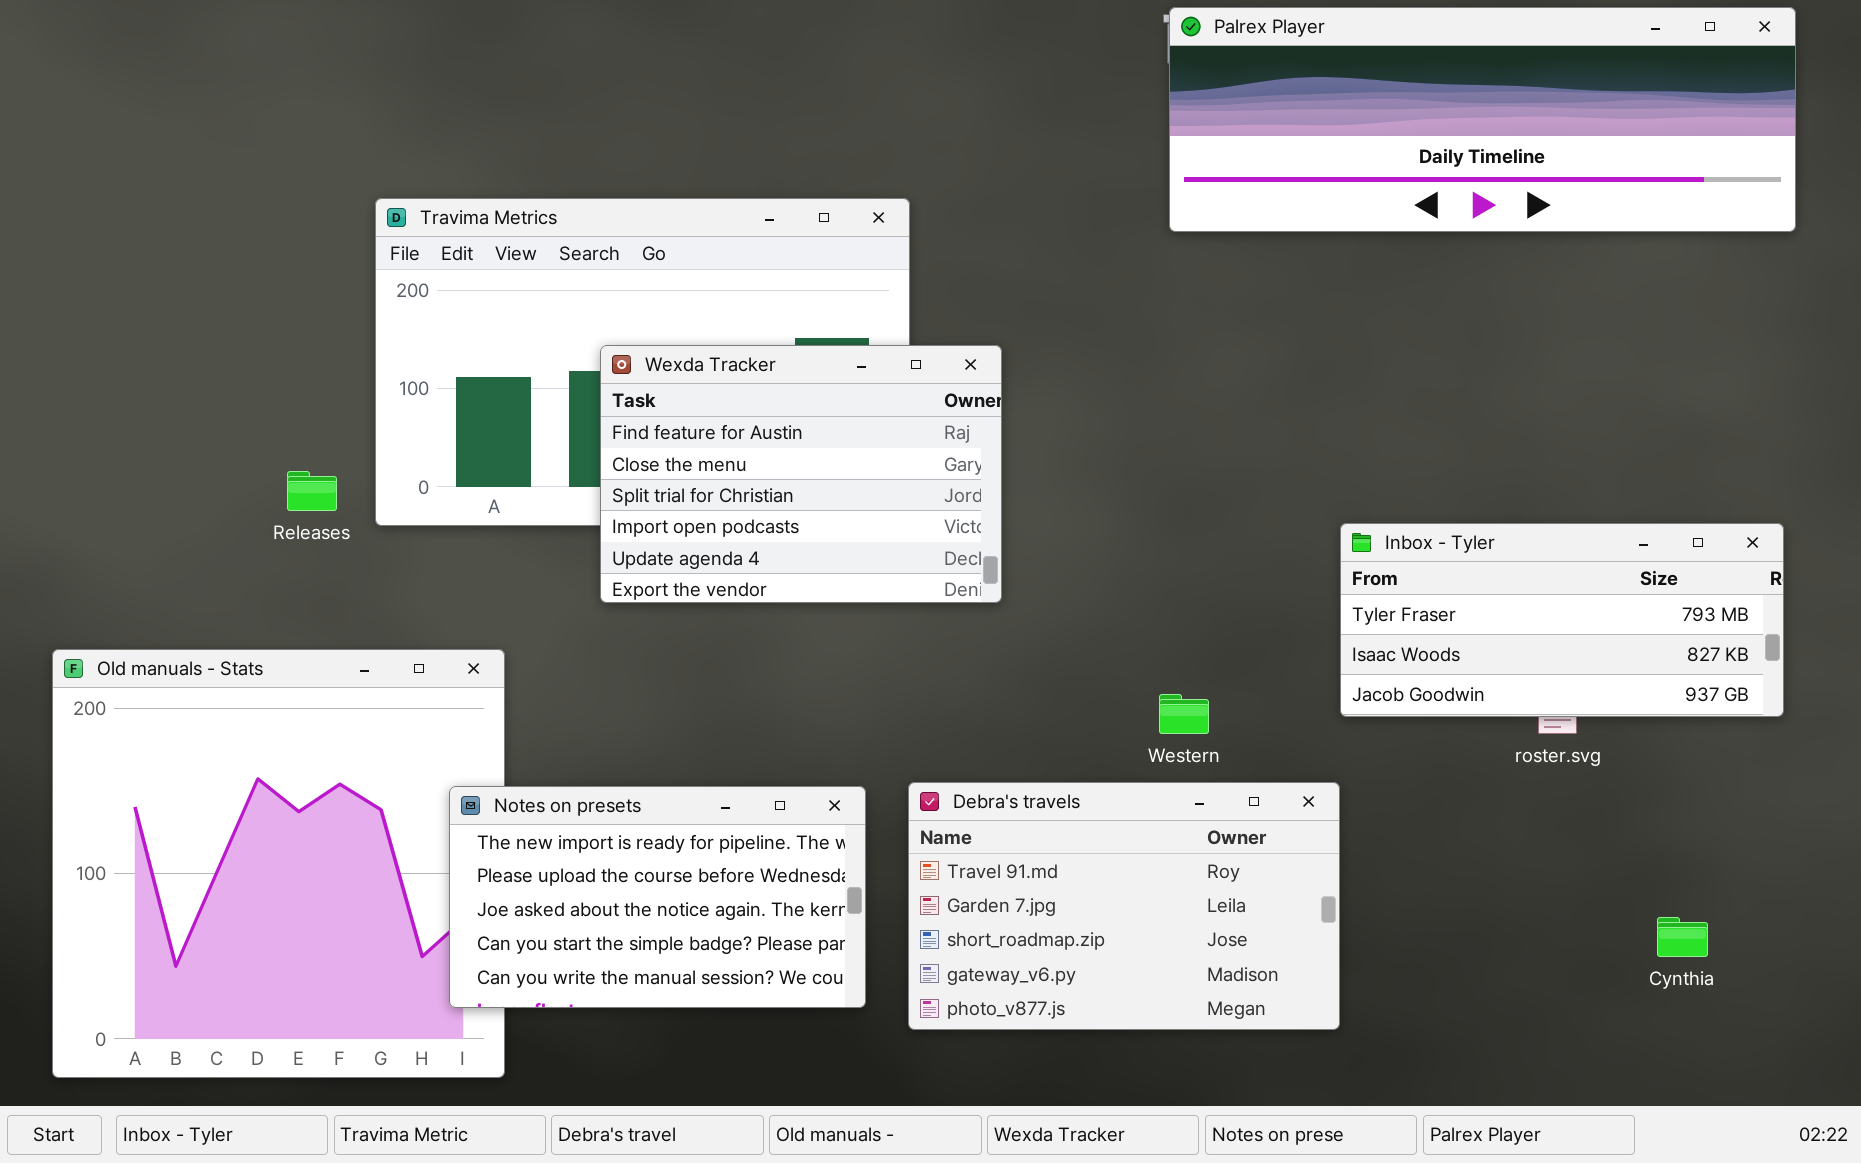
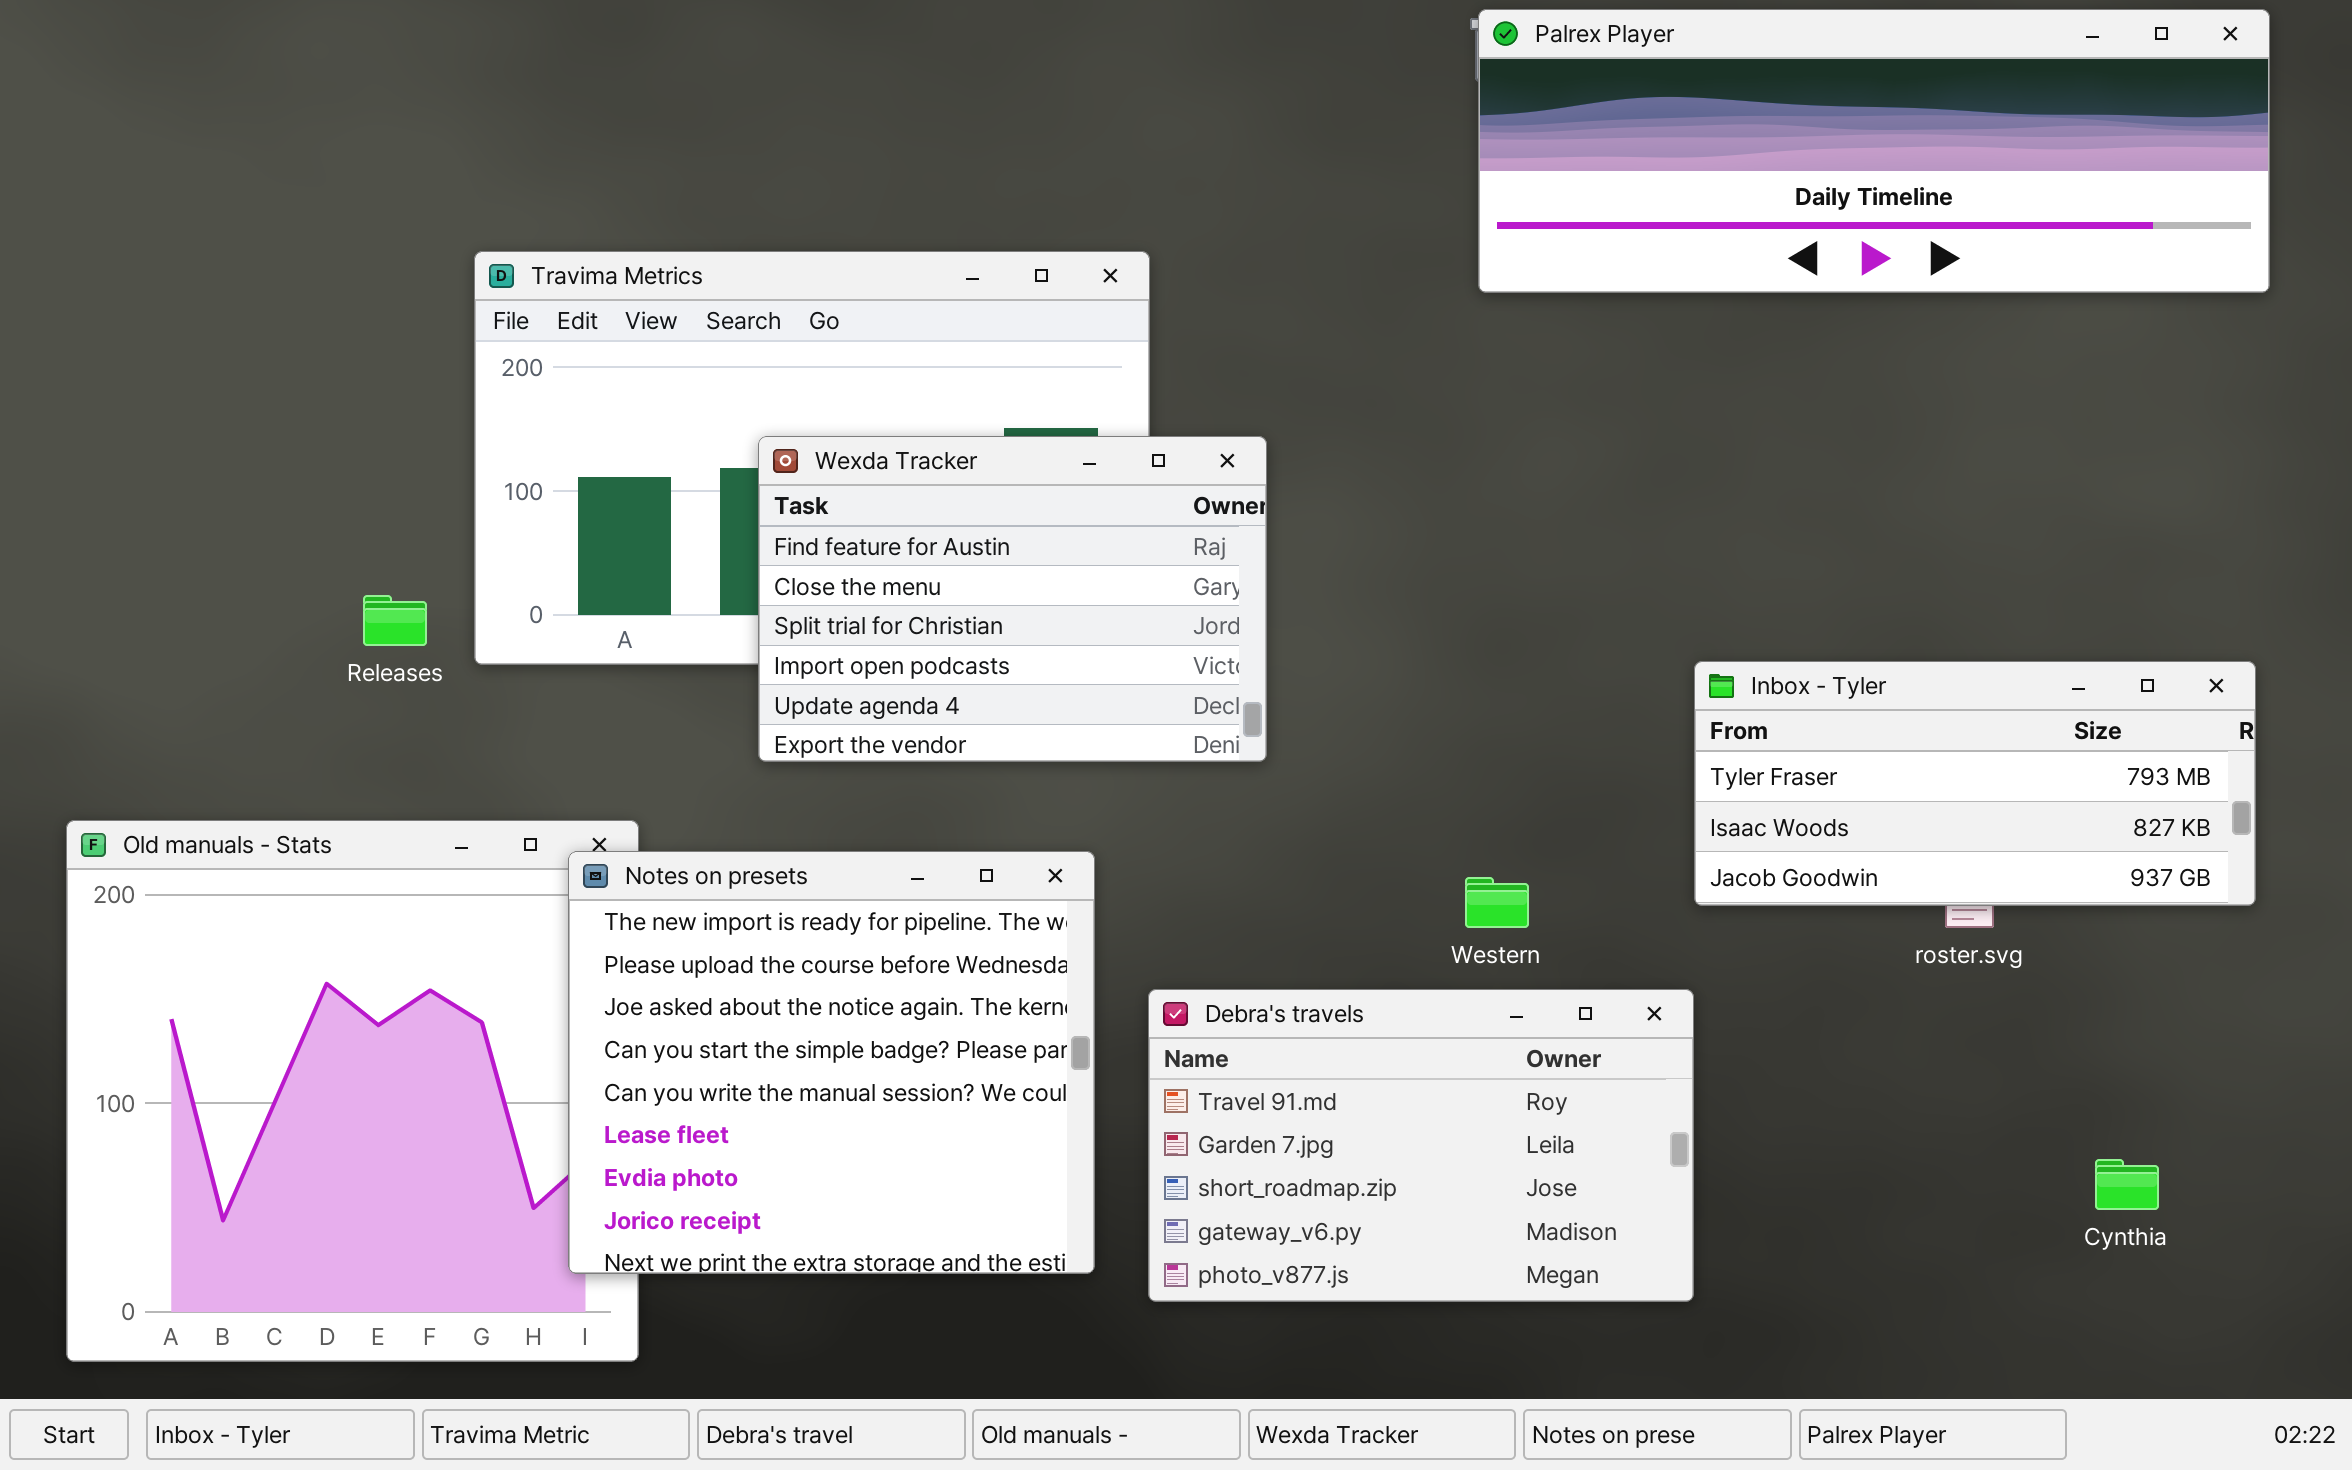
Notes on presets: [449,786,866,1008] -> [568,851,1095,1274], resized

